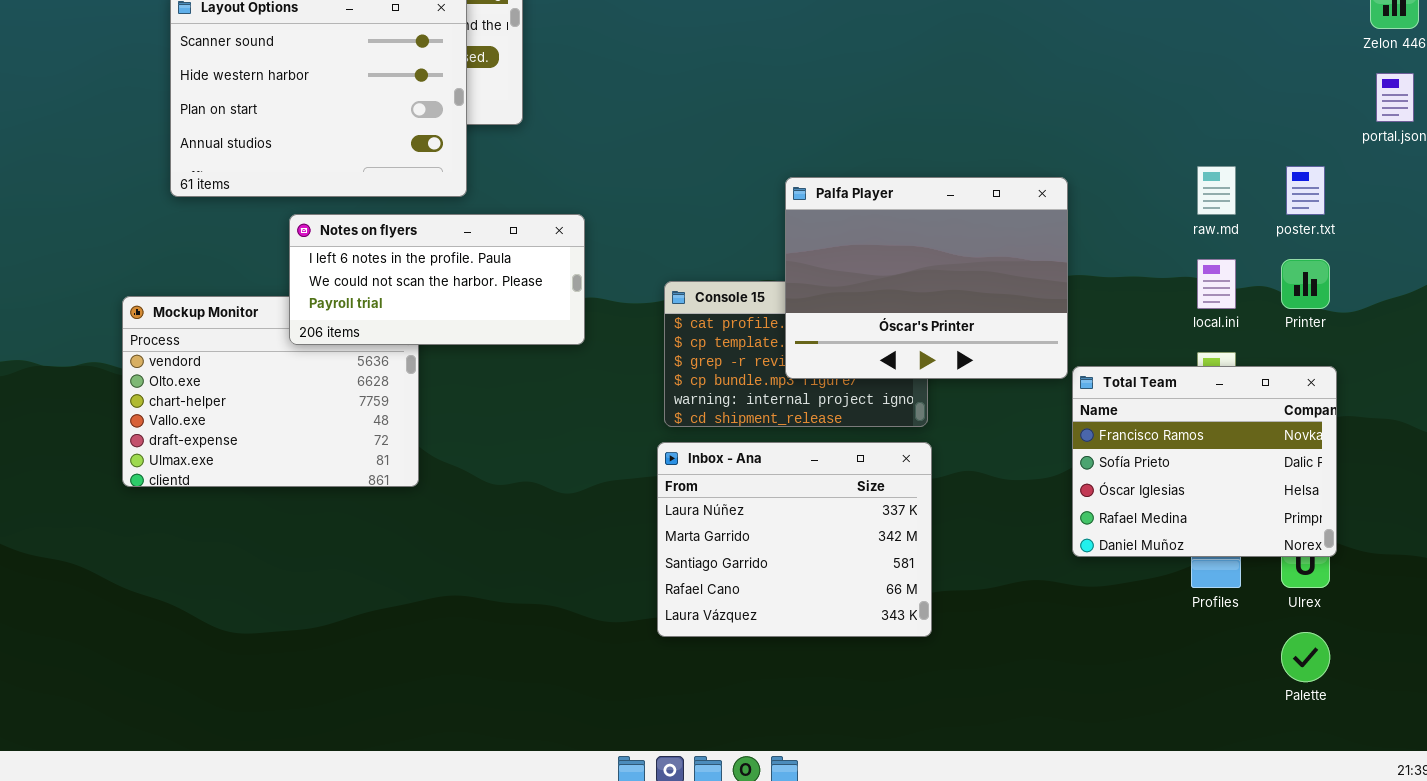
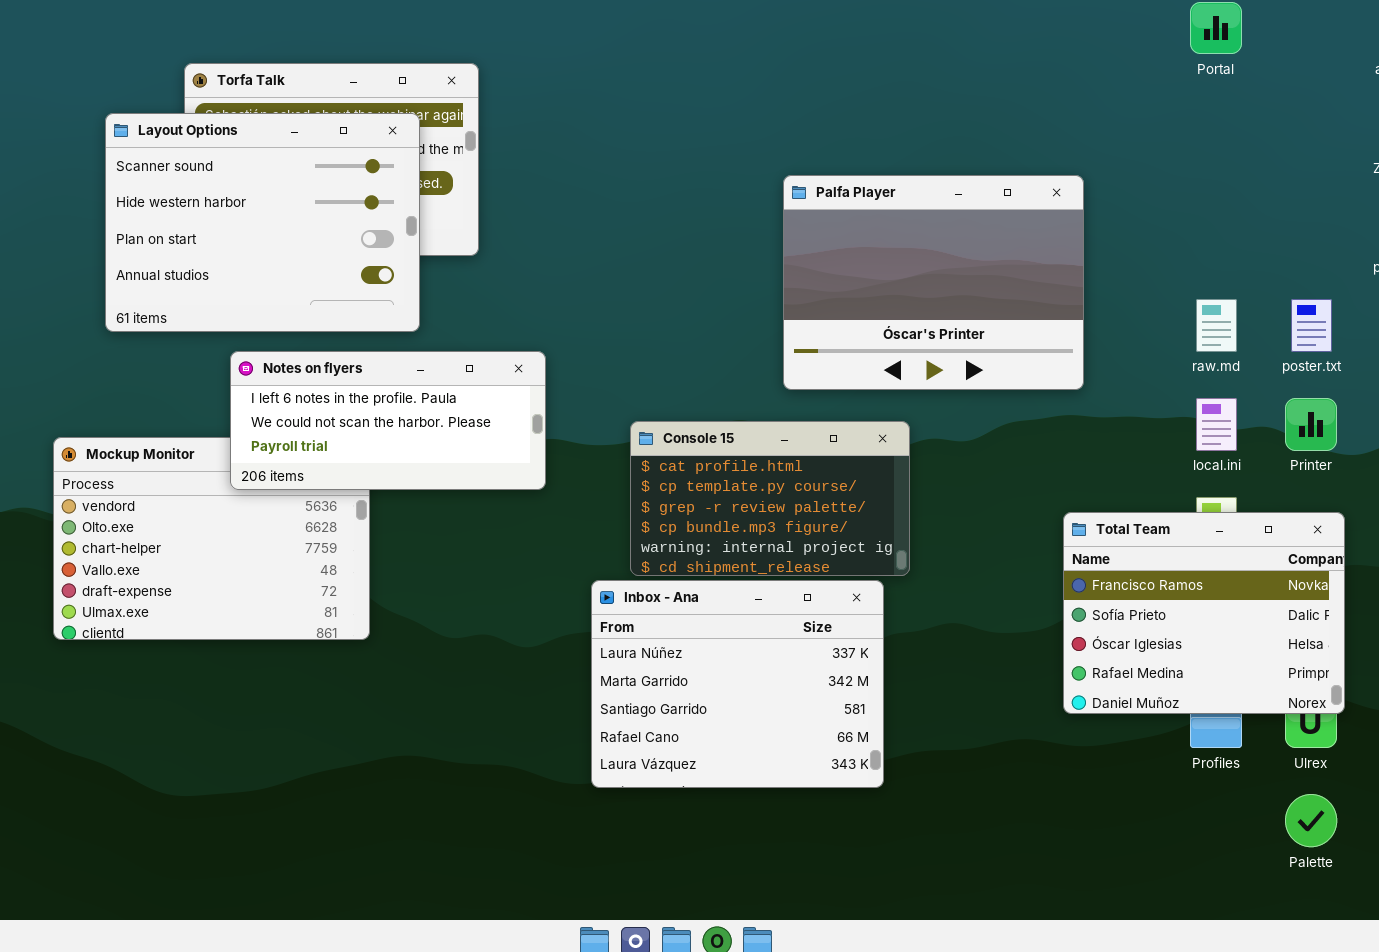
Palfa Player: [785,177,1068,379] -> [783,175,1084,390], moved
Inbox - Ana: [657,442,932,637] -> [591,580,884,788], moved

